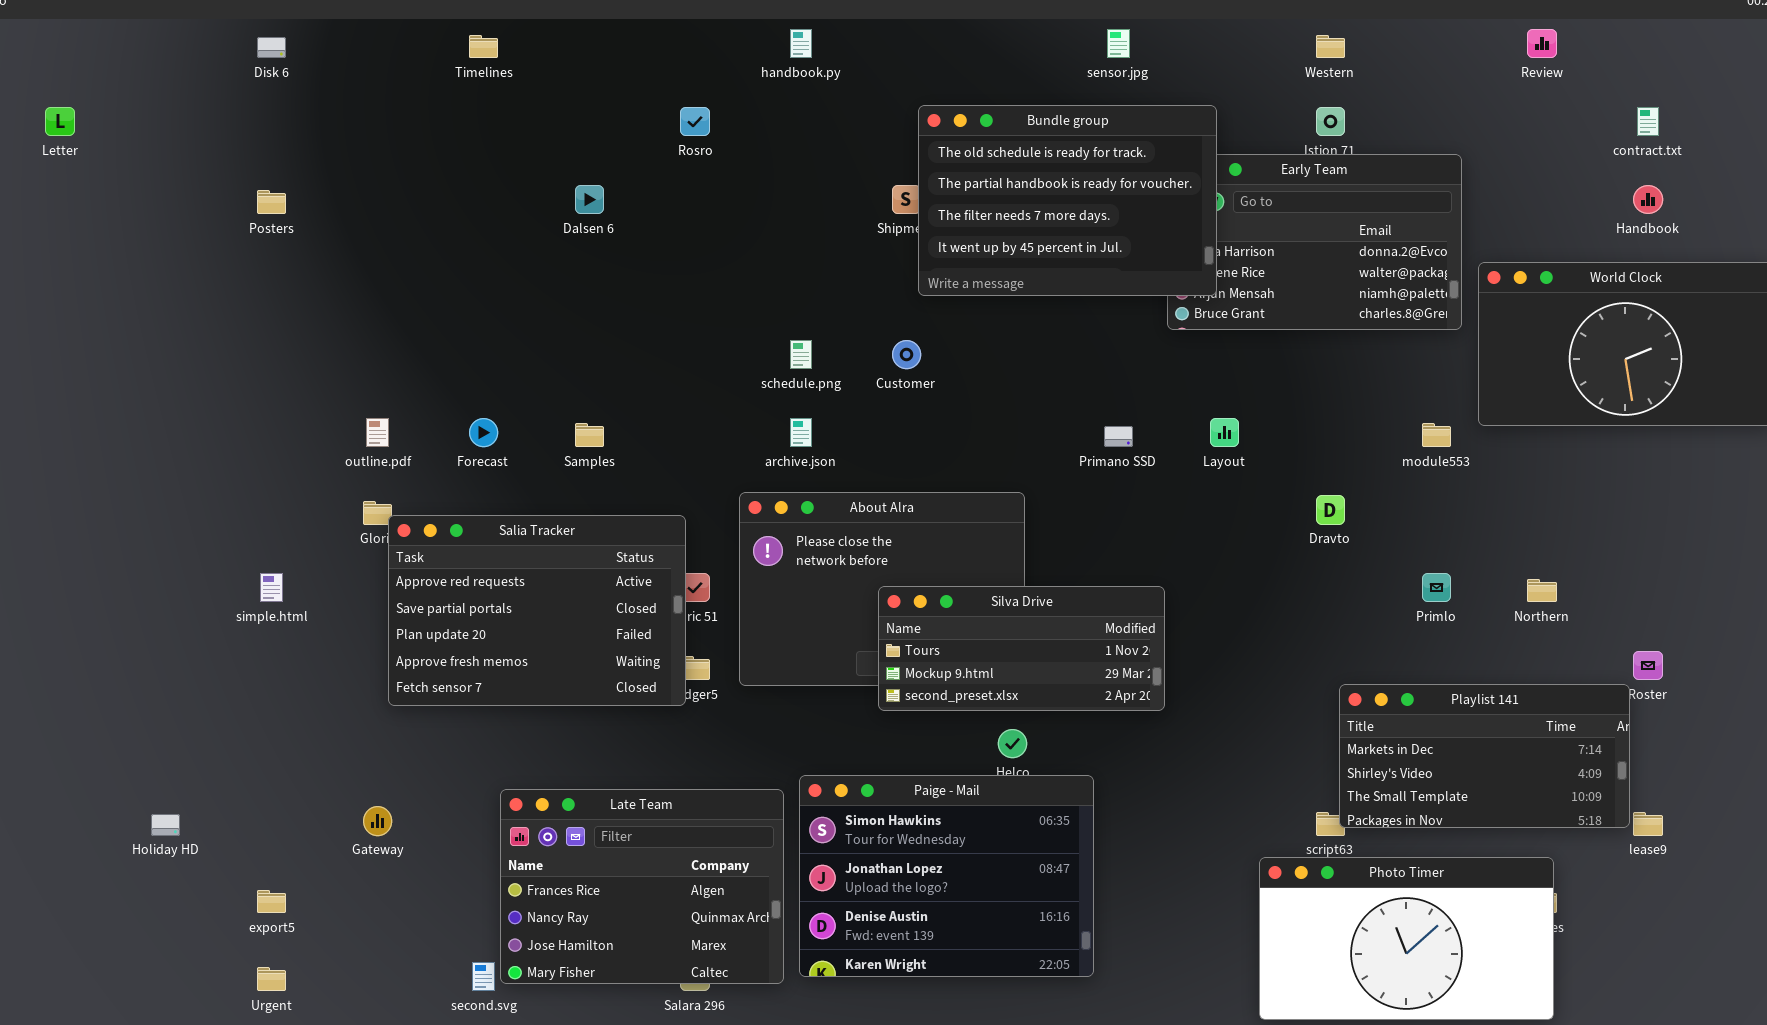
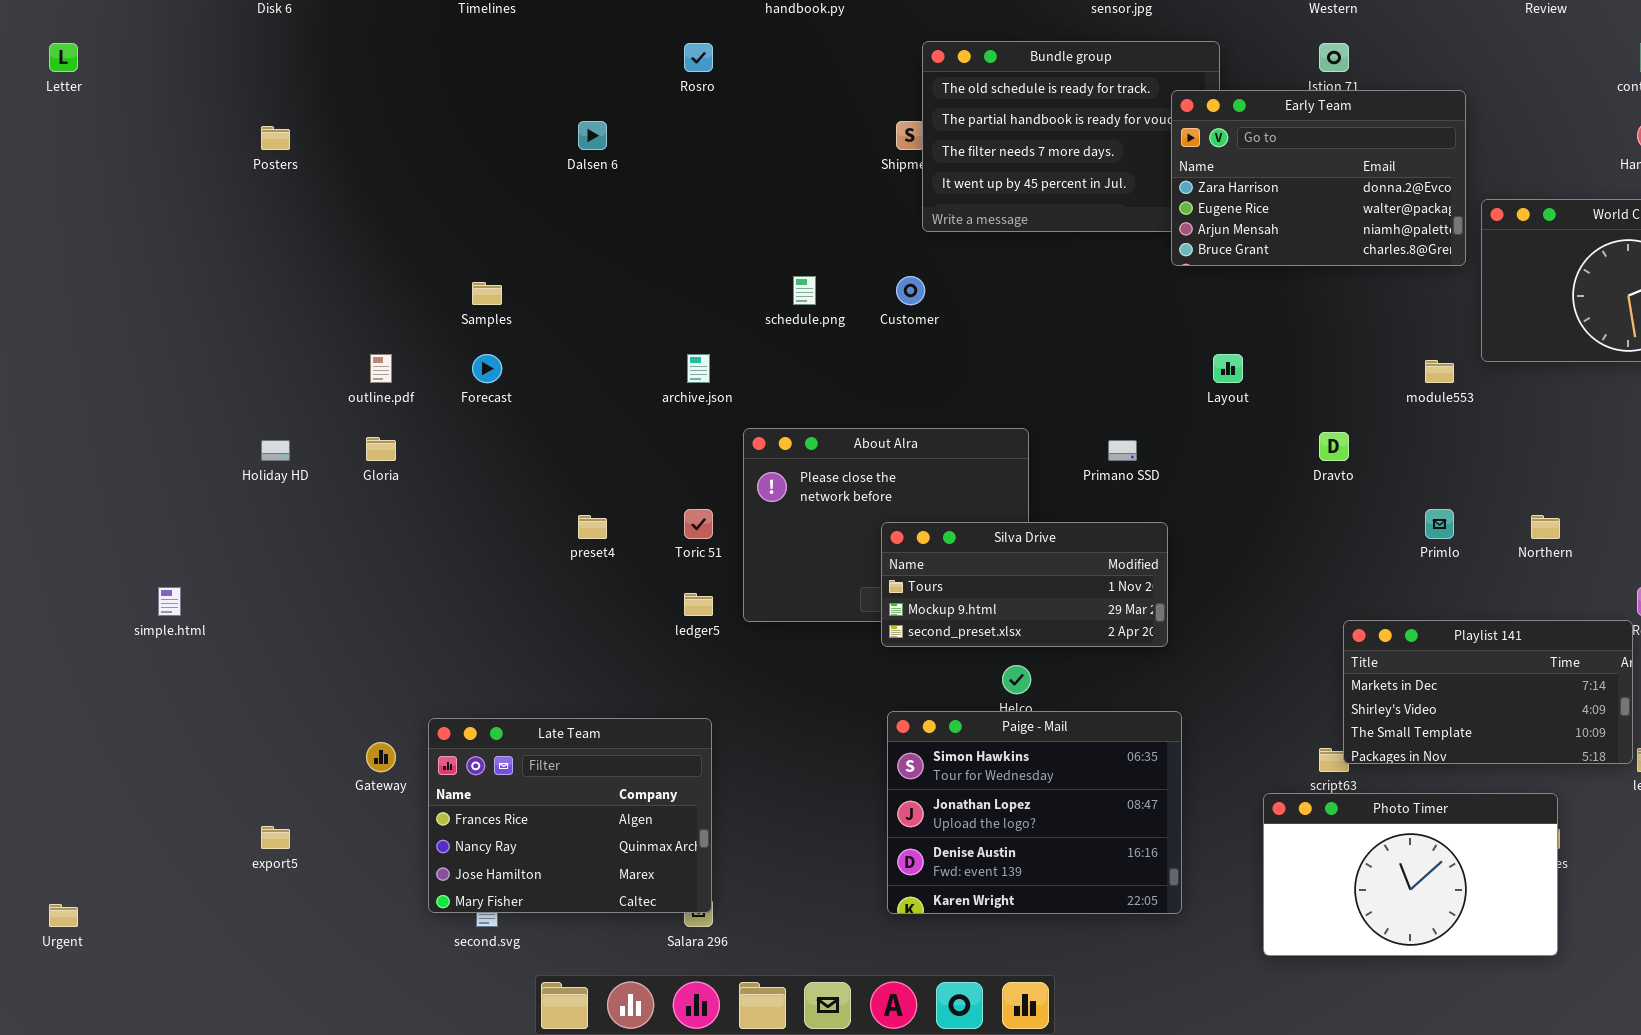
Early Team: [1167,154,1462,330] -> [1171,90,1466,266], raised
archive.json: [790,418,812,447] -> [687,354,710,383], moved
Samples: [575,423,604,447] -> [472,282,502,305], moved
Primano SSD: [1104,426,1133,447] -> [1108,440,1137,461], moved
Salia Tracker: [388,515,686,706] -> none, closed
simple.html: [260,573,283,602] -> [158,587,181,616], moved
Paige - Mail: [799,775,1094,977] -> [887,711,1182,914], moved
Late Team: [500,789,784,984] -> [428,718,712,913], moved
Holiday HD: [151,814,180,836] -> [261,440,290,461], moved
Urgent: [257,967,286,991] -> [49,904,78,927], moved

